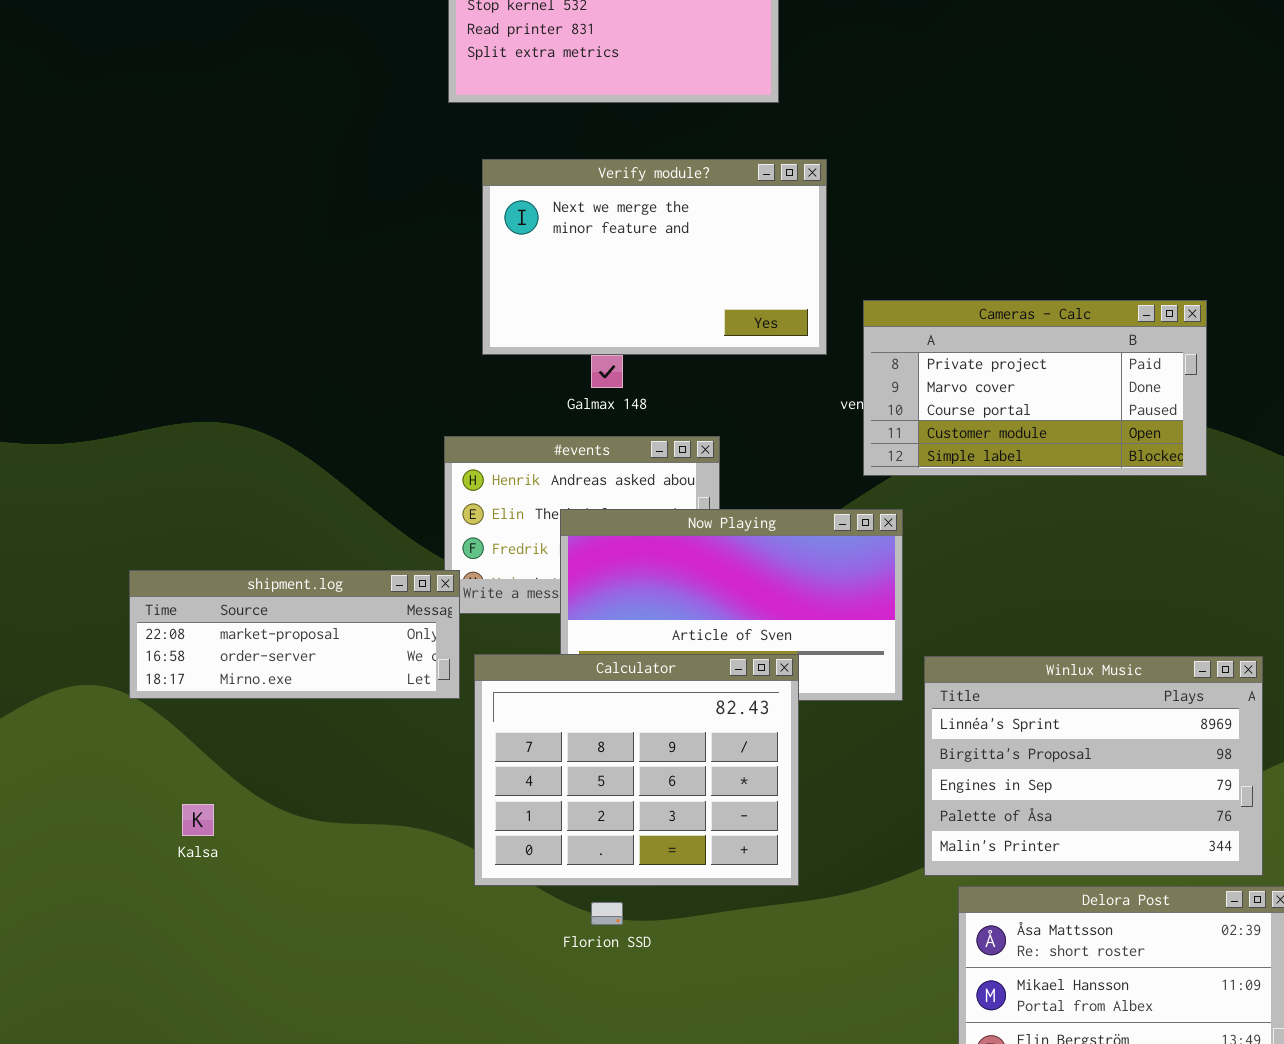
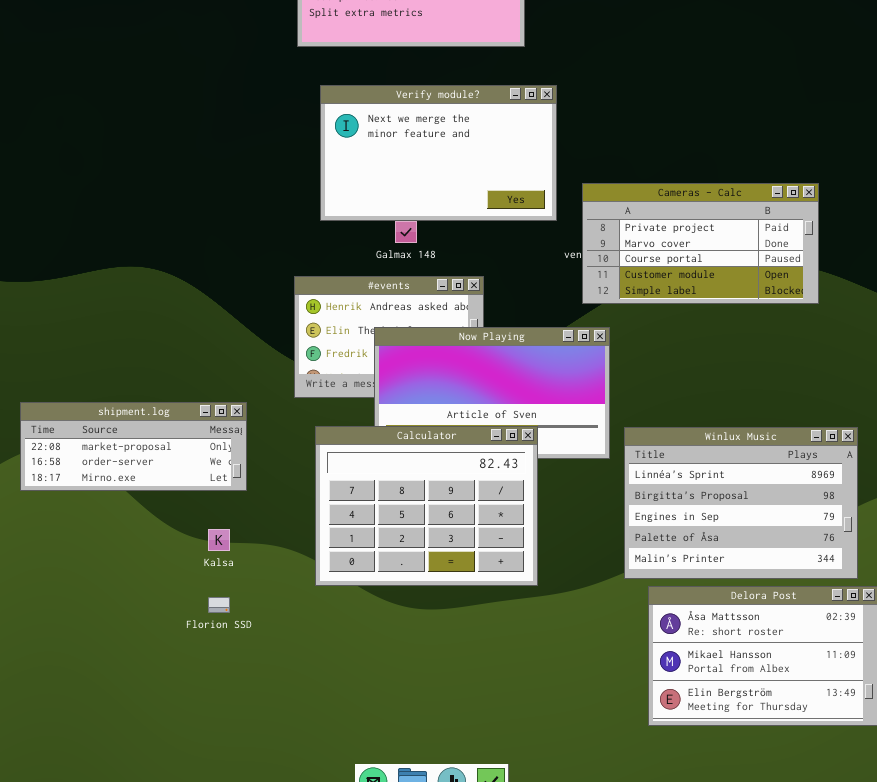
shipment.log: [129,570,460,699] -> [20,402,247,491], moved
Kalsa: [182,804,214,836] -> [208,529,230,551], moved
Florion SSD: [591,902,623,925] -> [208,597,230,613], moved

